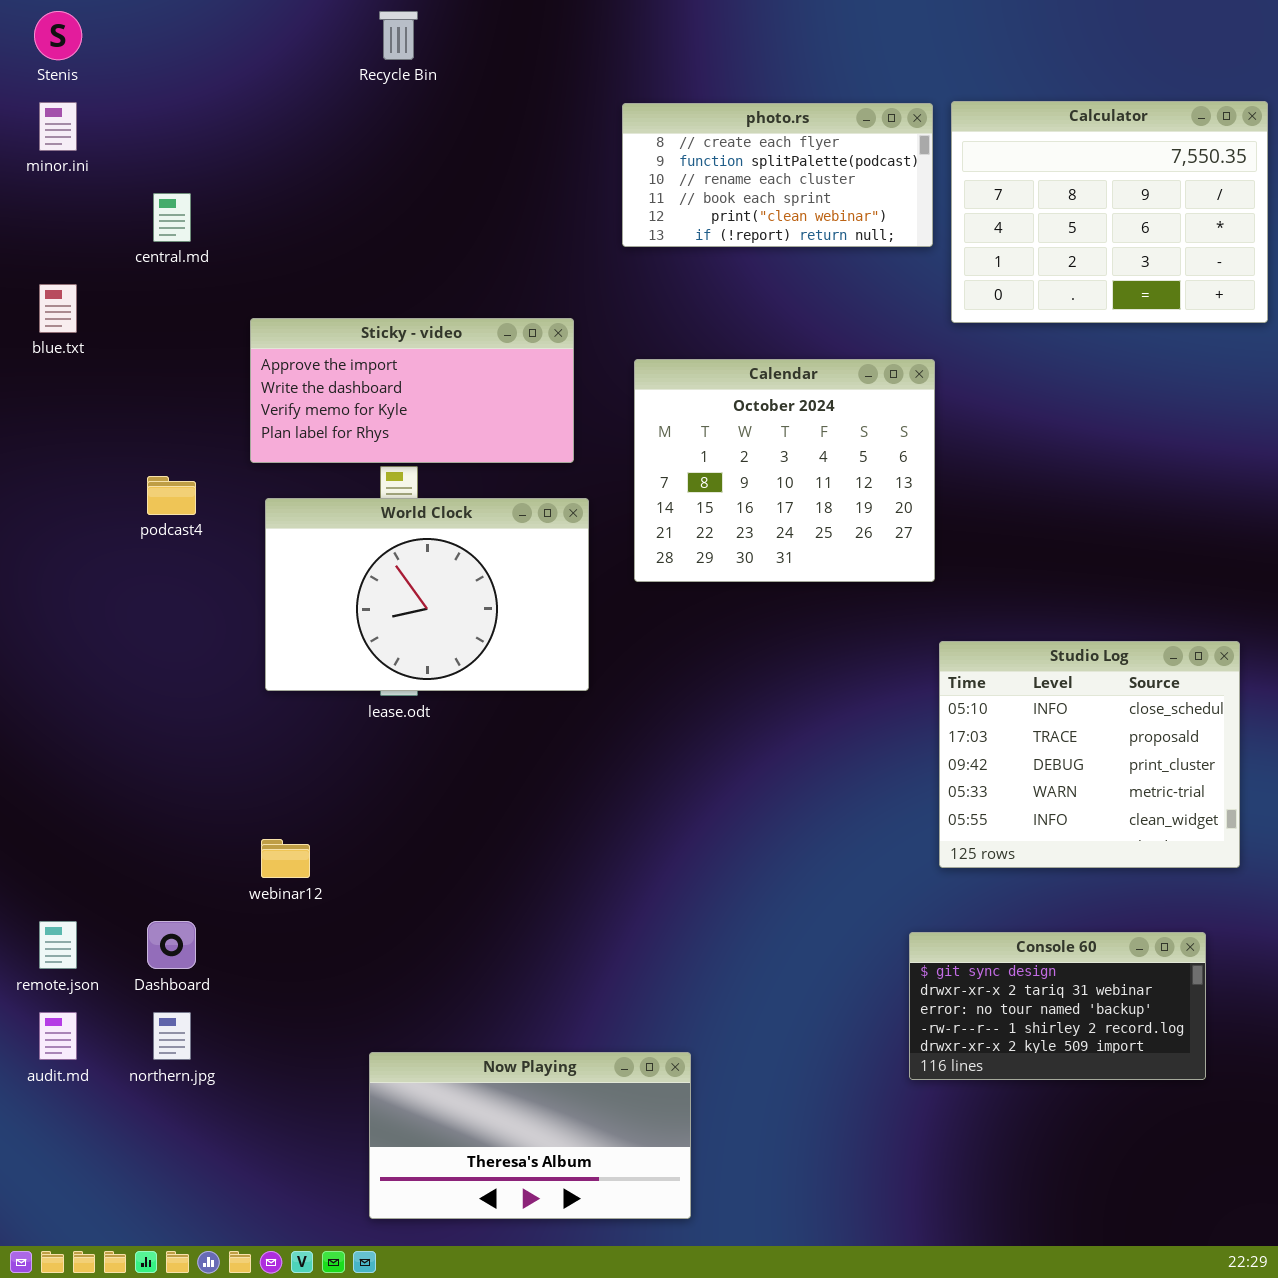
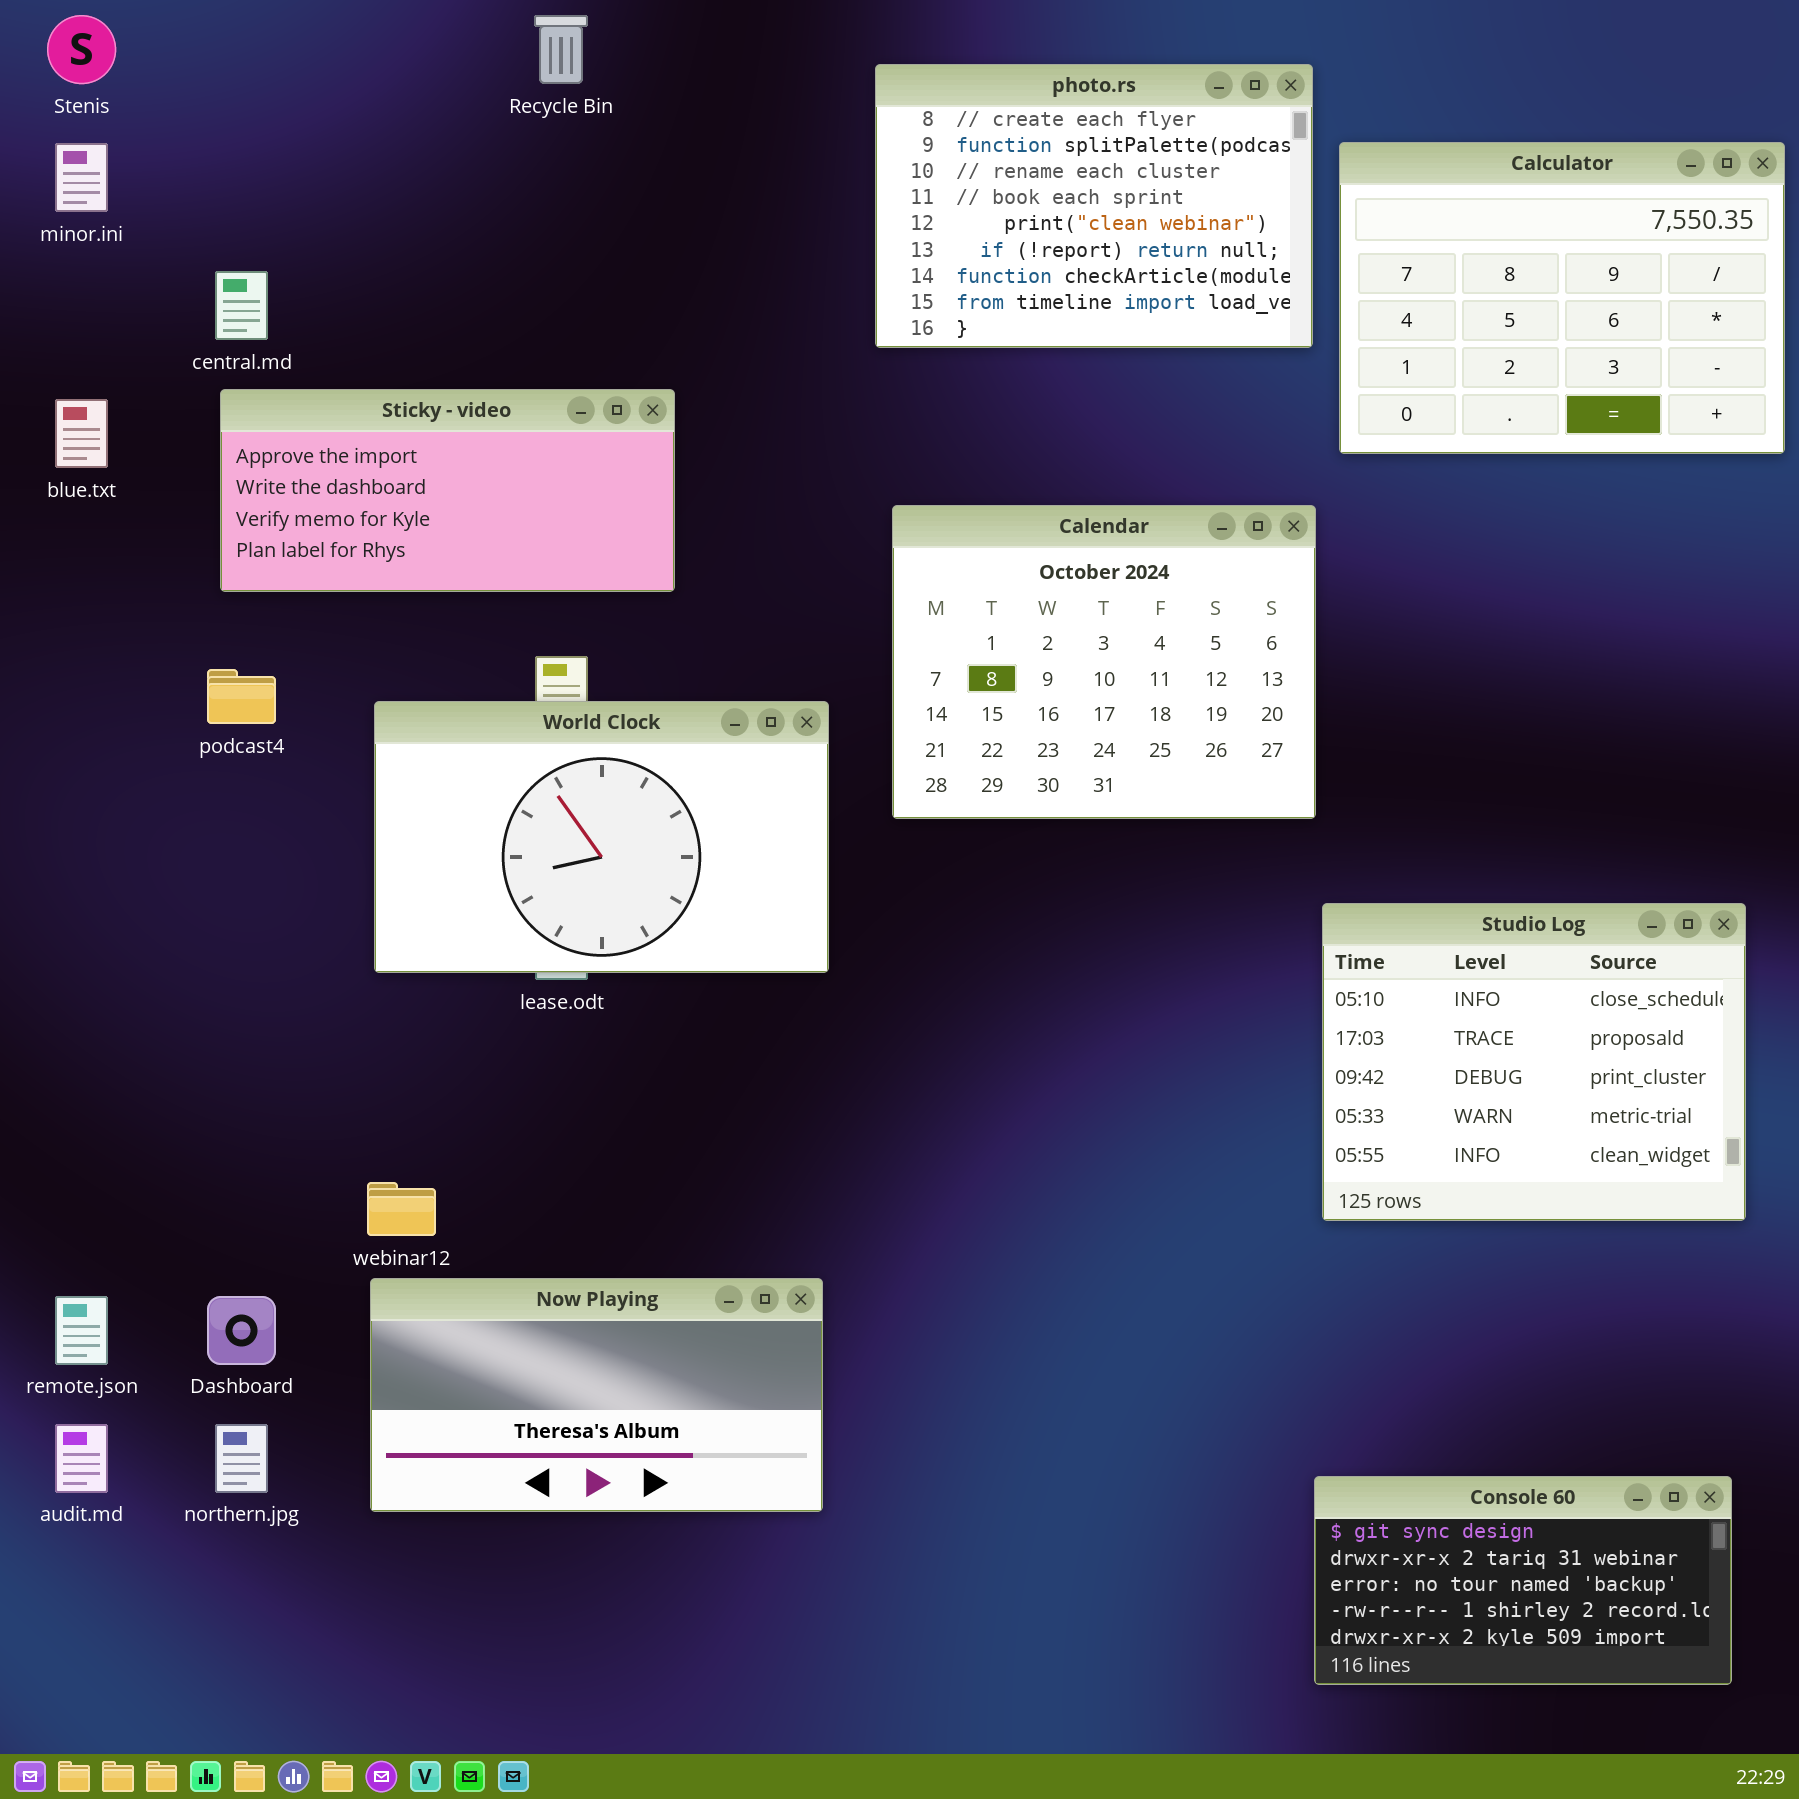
photo.rs: [622,103,933,247] -> [875,64,1313,348], resized
Sticky - video: [250,318,574,463] -> [220,389,675,592], moved
Console 60: [909,932,1206,1080] -> [1314,1476,1732,1685], moved
Now Playing: [369,1052,691,1219] -> [370,1278,823,1512], moved

